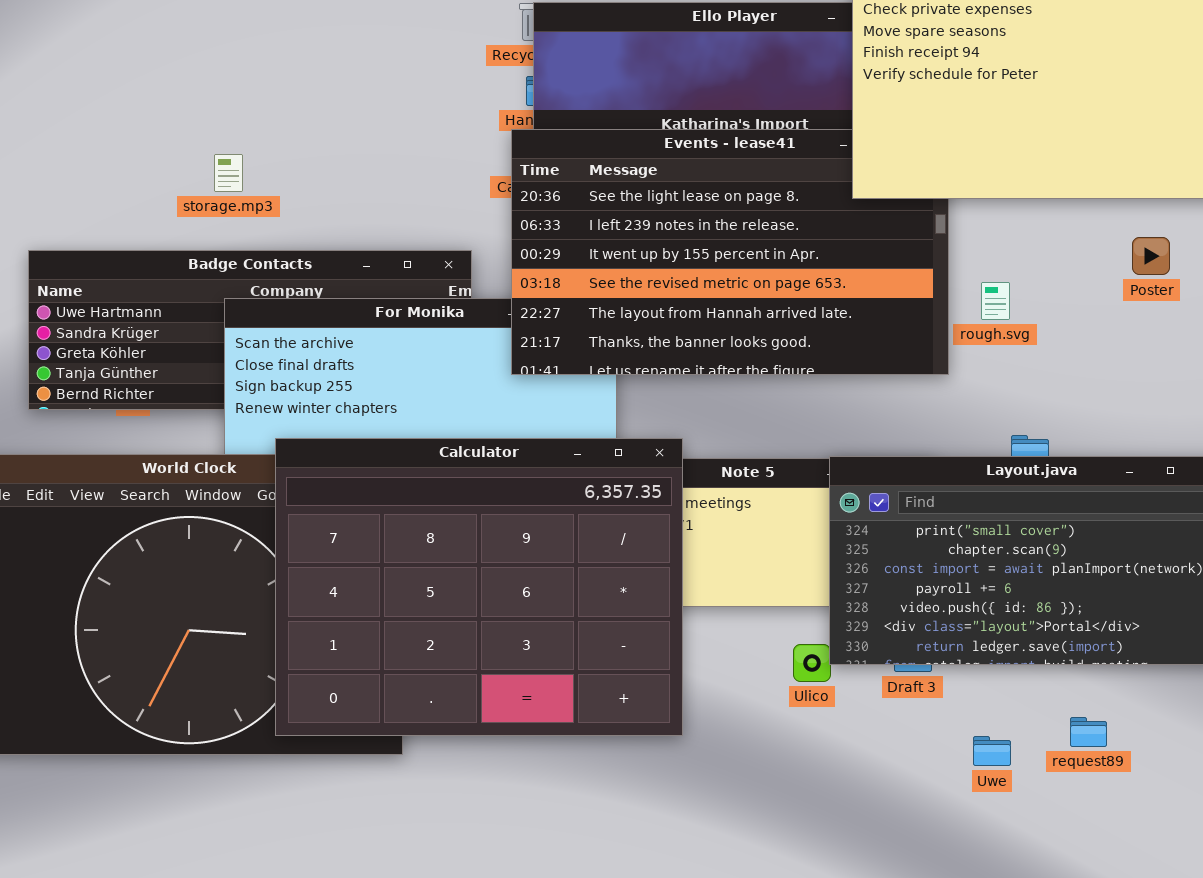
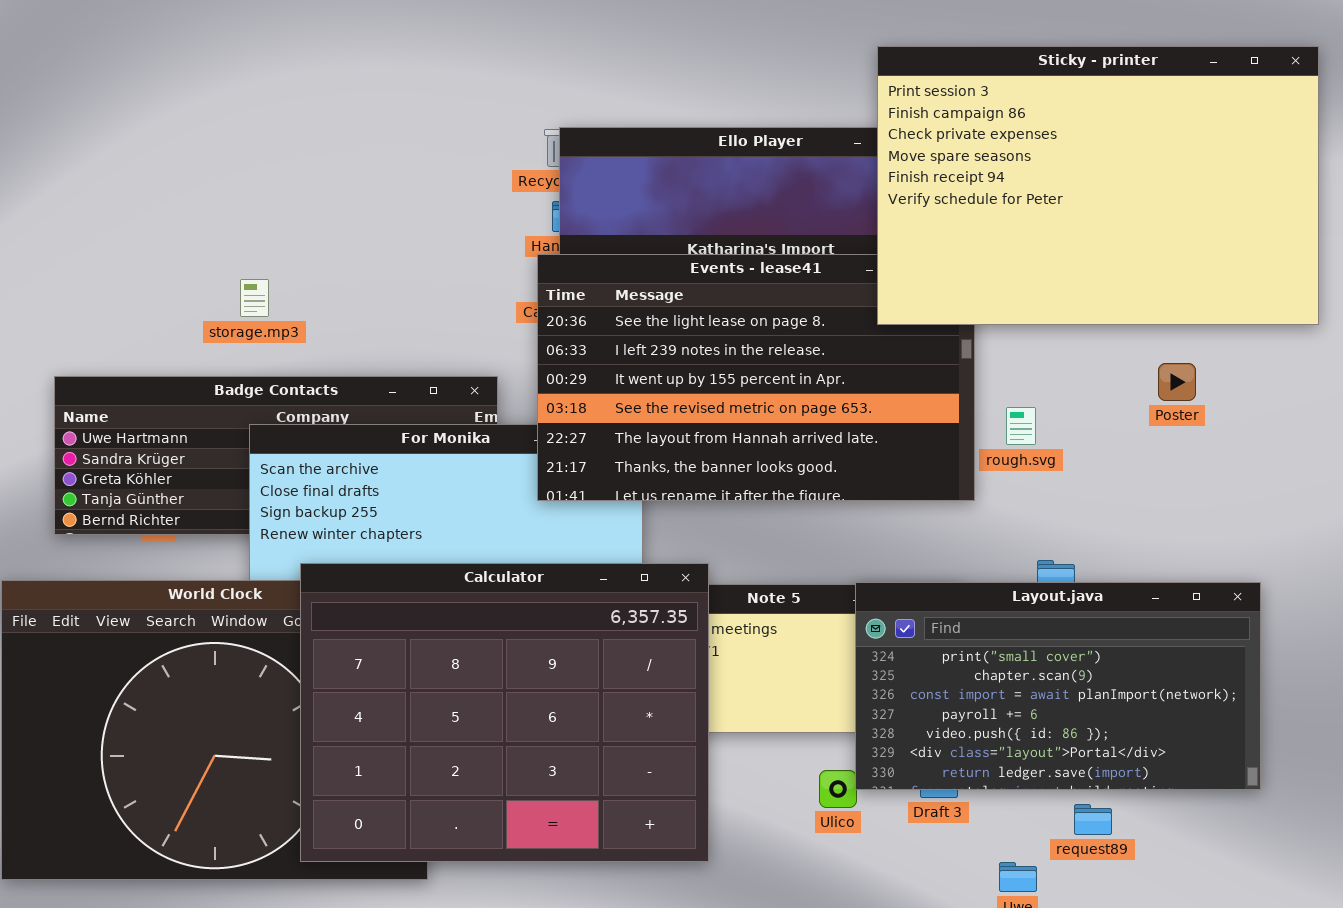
request89: [1070,717,1107,747] -> [1074,804,1112,835], moved

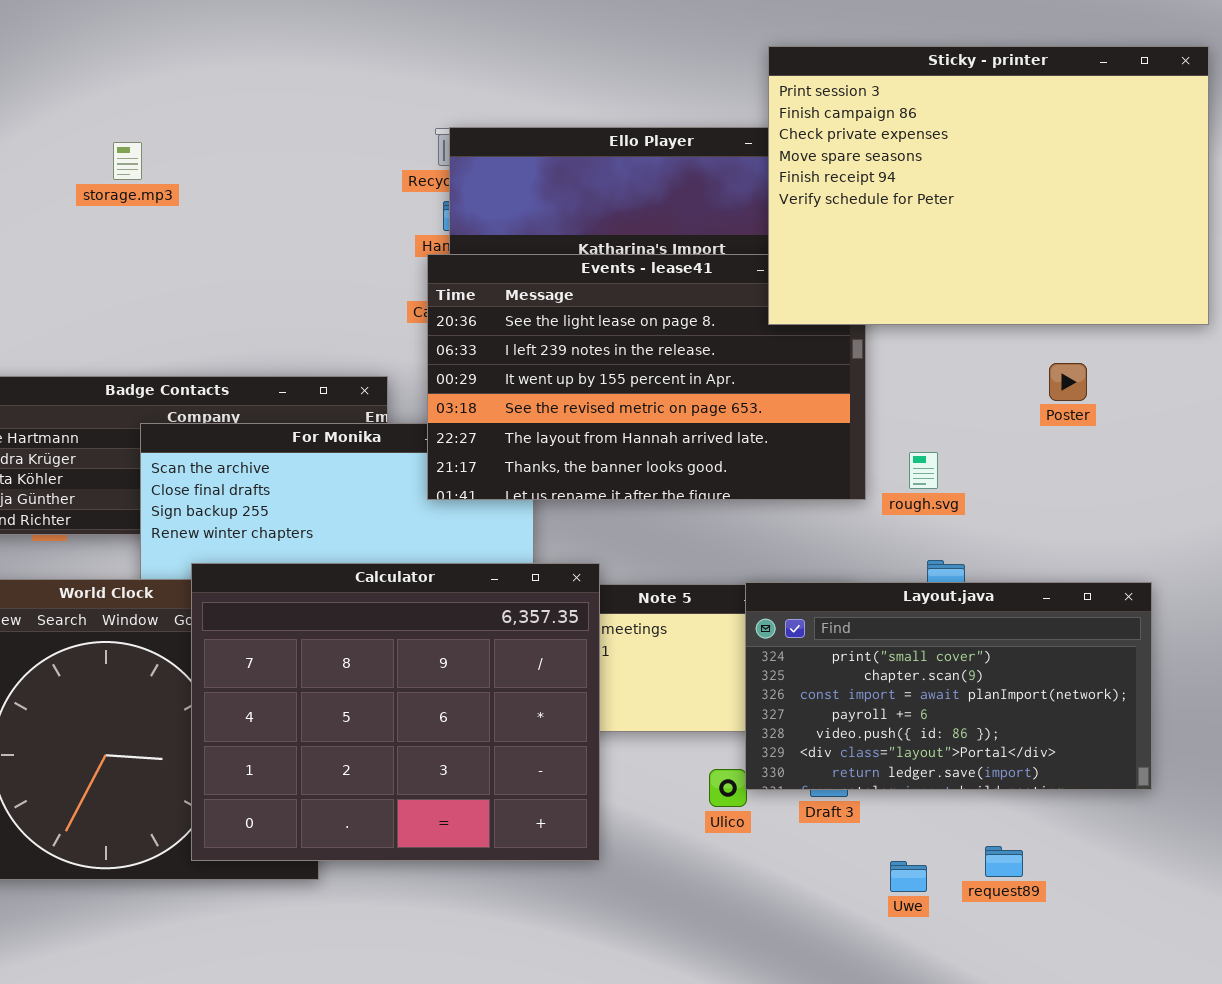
storage.mp3: [240,279,269,317] -> [113,142,142,180], moved
rough.svg: [1006,407,1036,445] -> [909,452,938,489], moved
request89: [1074,804,1112,835] -> [985,846,1023,877], moved

